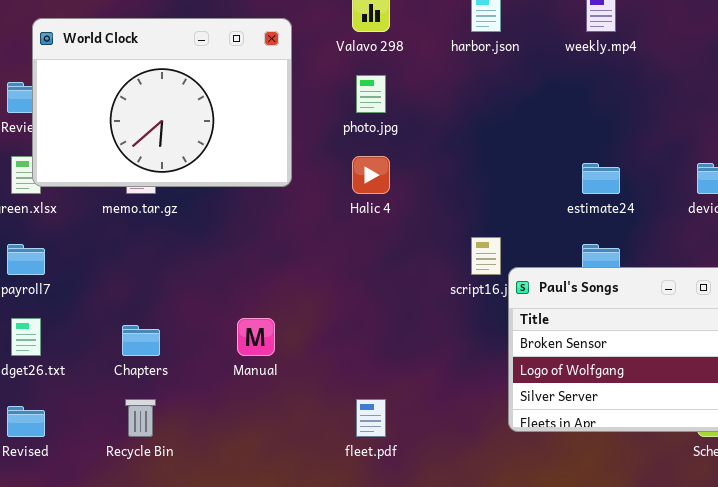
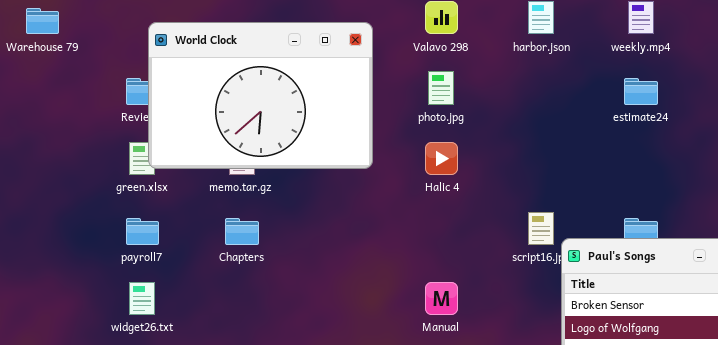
estimate24: [582,163,620,194] -> [624,78,658,105], moved
Manual: [237,318,275,356] -> [425,282,458,315], moved
Chapters: [122,325,160,356] -> [225,218,259,245], moved

